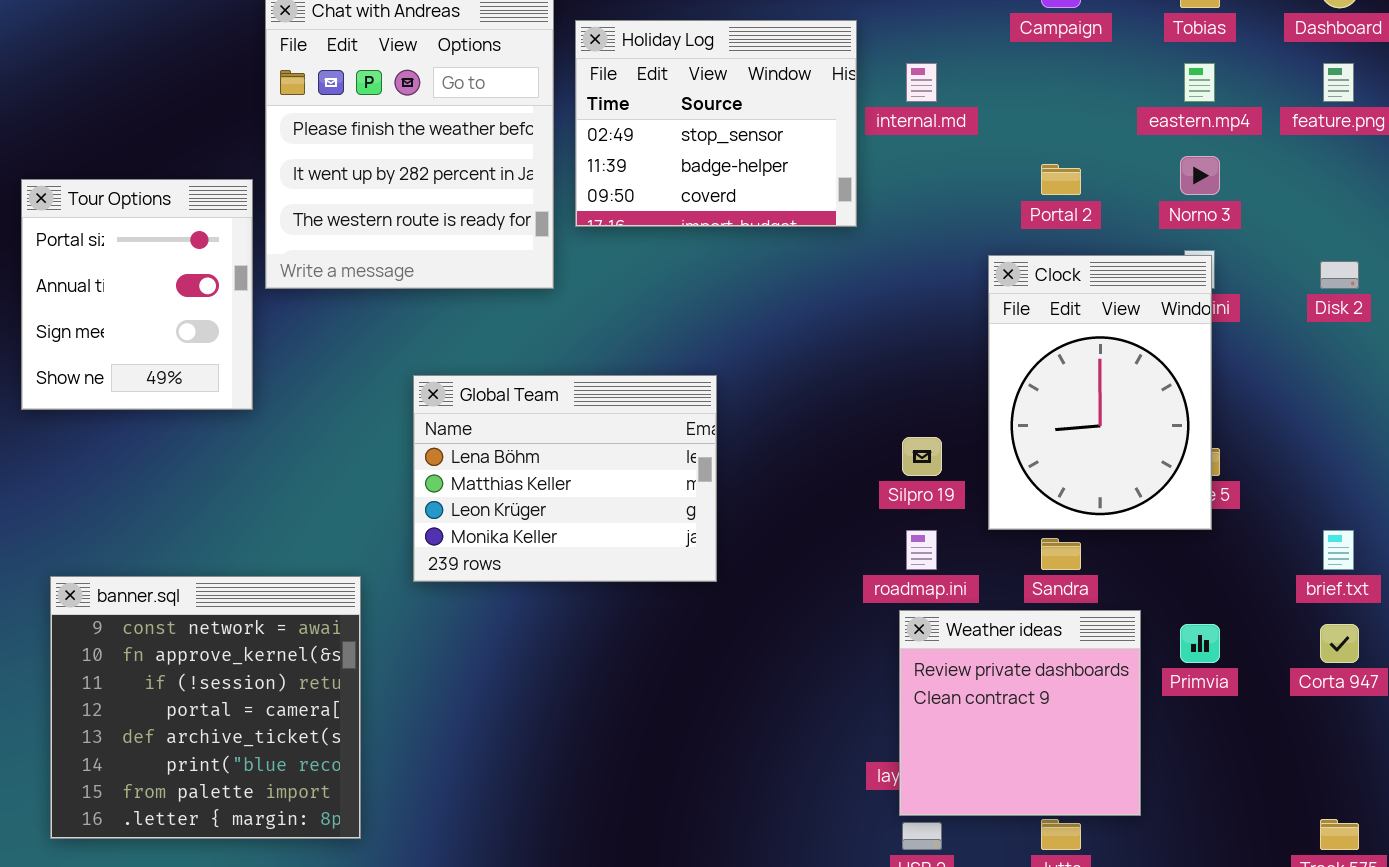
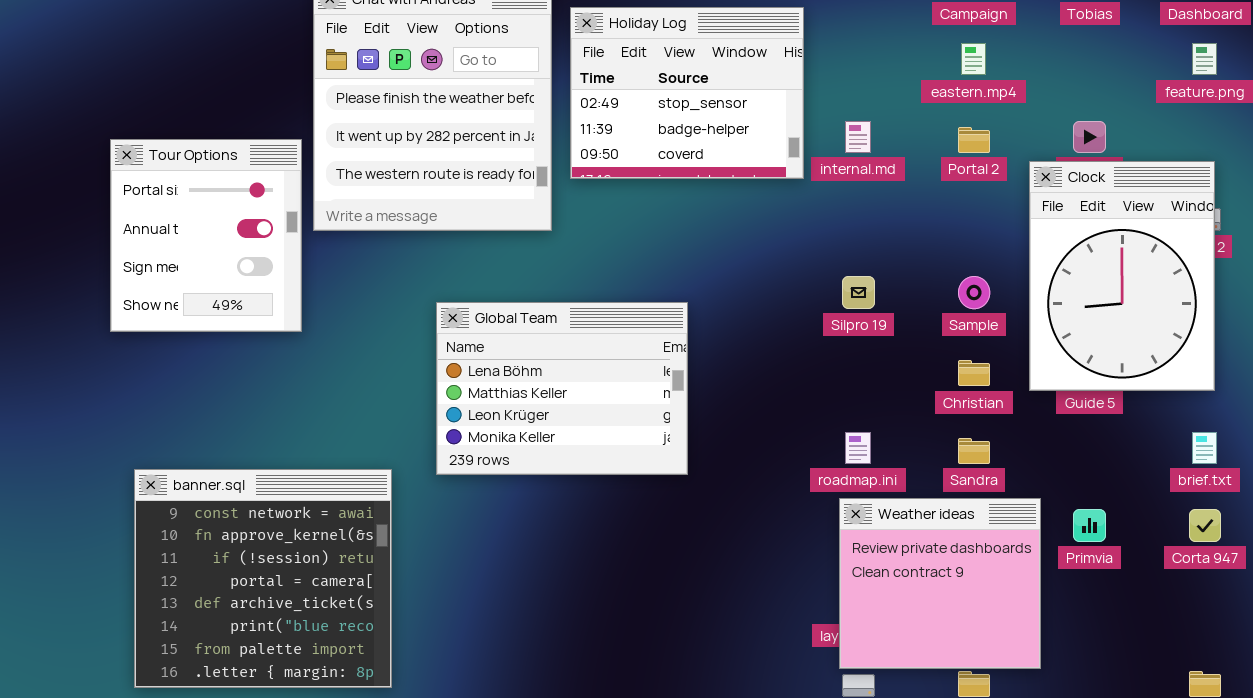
internal.md: [906,63,937,102] -> [845,121,871,153], moved
eastern.mp4: [1184,63,1215,102] -> [961,43,986,75], moved
Clock: [988,255,1212,530] -> [1029,161,1215,391], moved
Silpro 19: [902,437,942,476] -> [842,276,875,309], moved

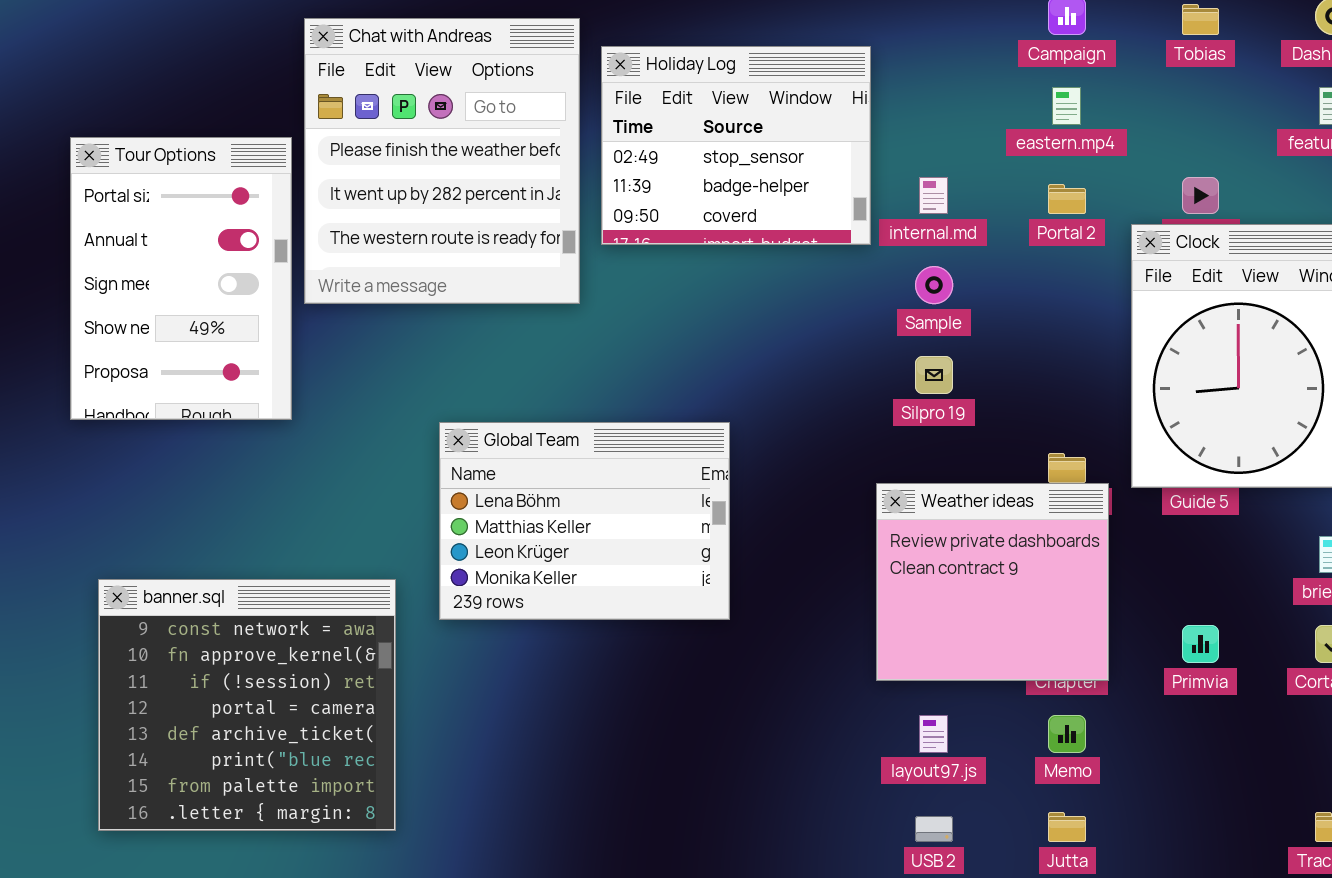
Tour Options: [110,139,302,332] -> [70,137,292,420], resized
Sample: [958,276,990,309] -> [915,266,953,304], moved
Global Team: [436,302,688,475] -> [439,422,730,620], moved
Weather ideas: [839,498,1041,669] -> [876,483,1109,681], moved

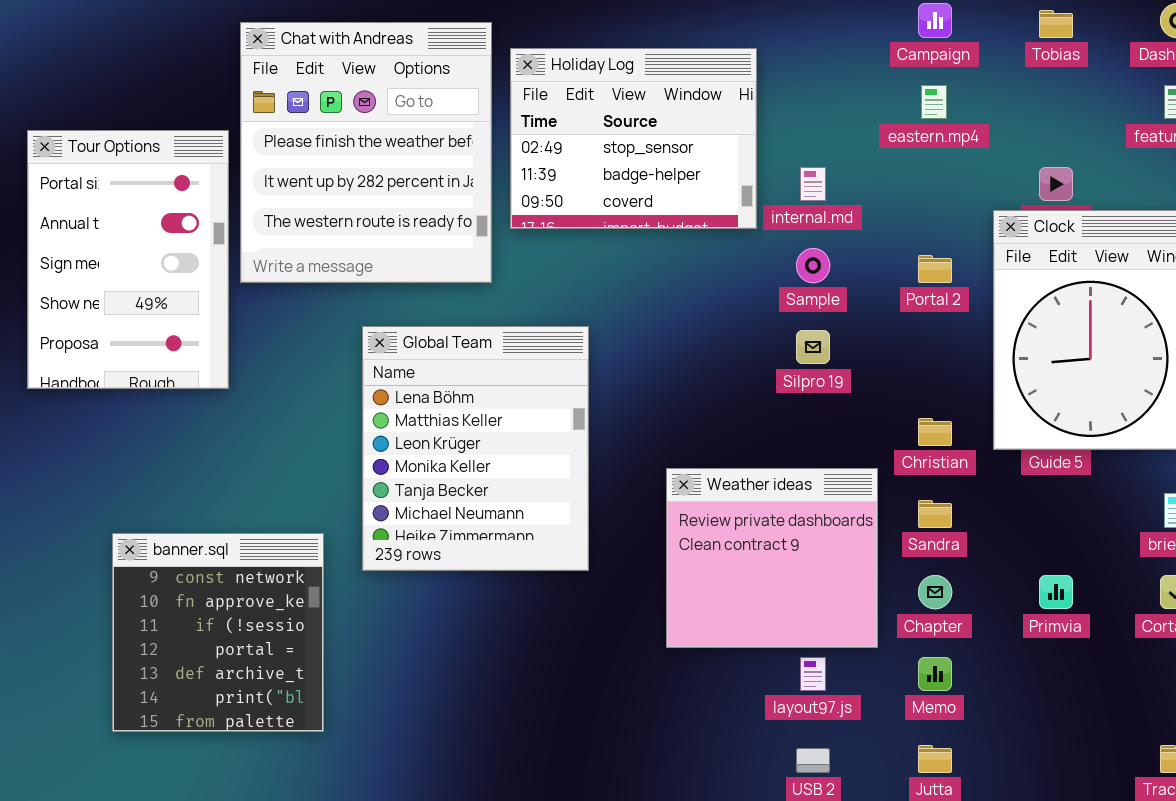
Portal 2: [1048,184,1086,214] -> [918,255,952,283], moved
Global Team: [439,422,730,620] -> [362,326,589,571], resized
Weather ideas: [876,483,1109,681] -> [666,468,878,648], moved
banner.sql: [98,579,396,831] -> [112,533,324,732], resized

